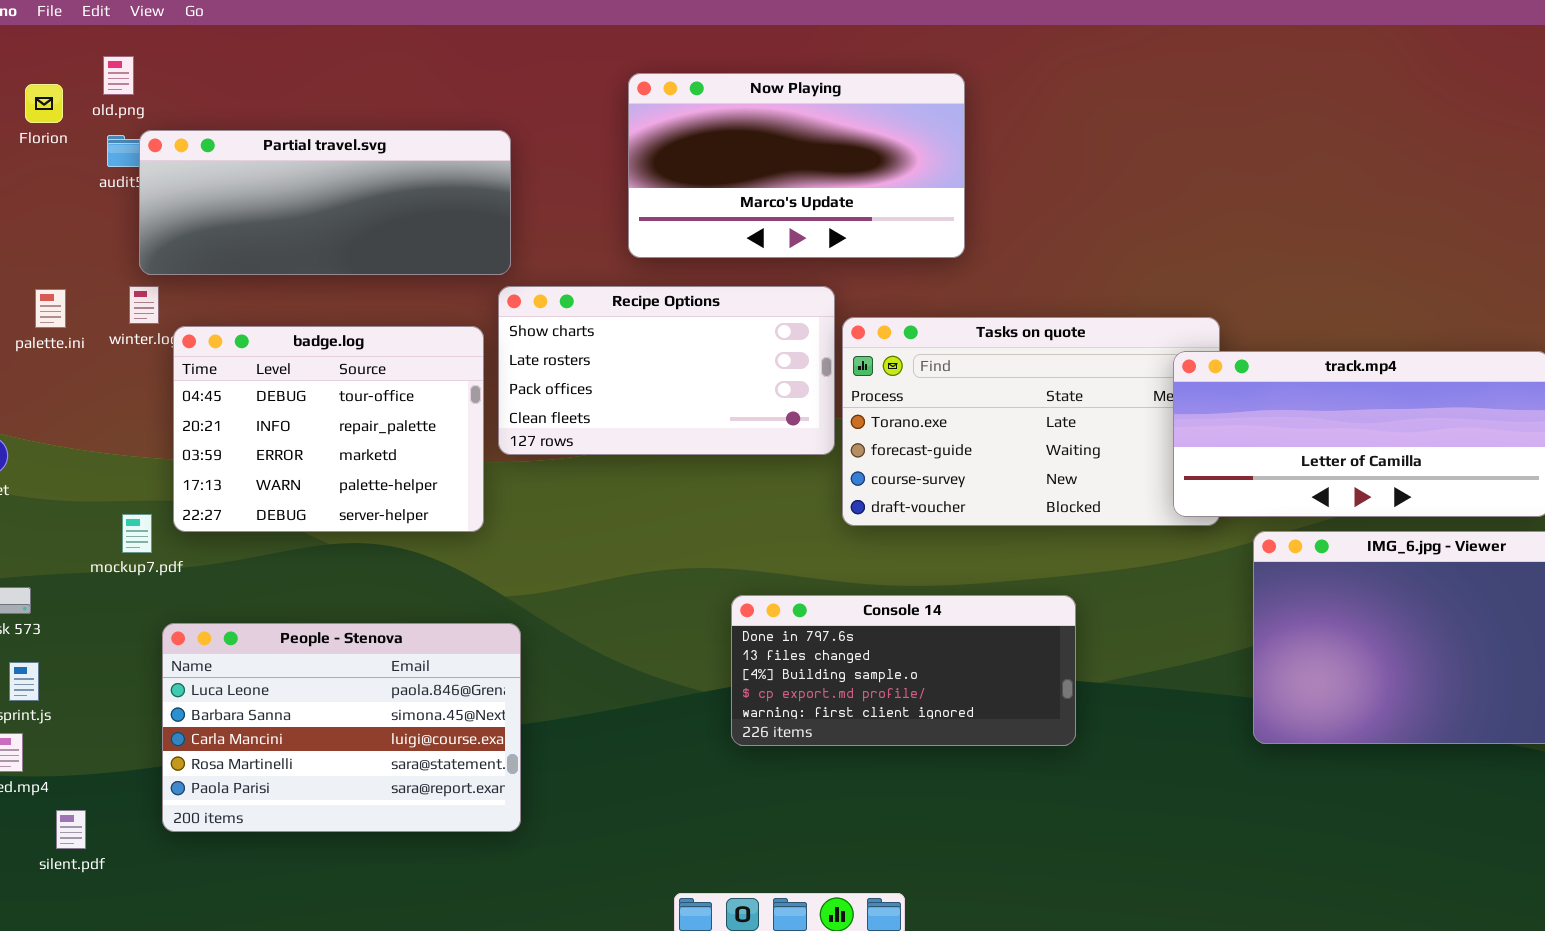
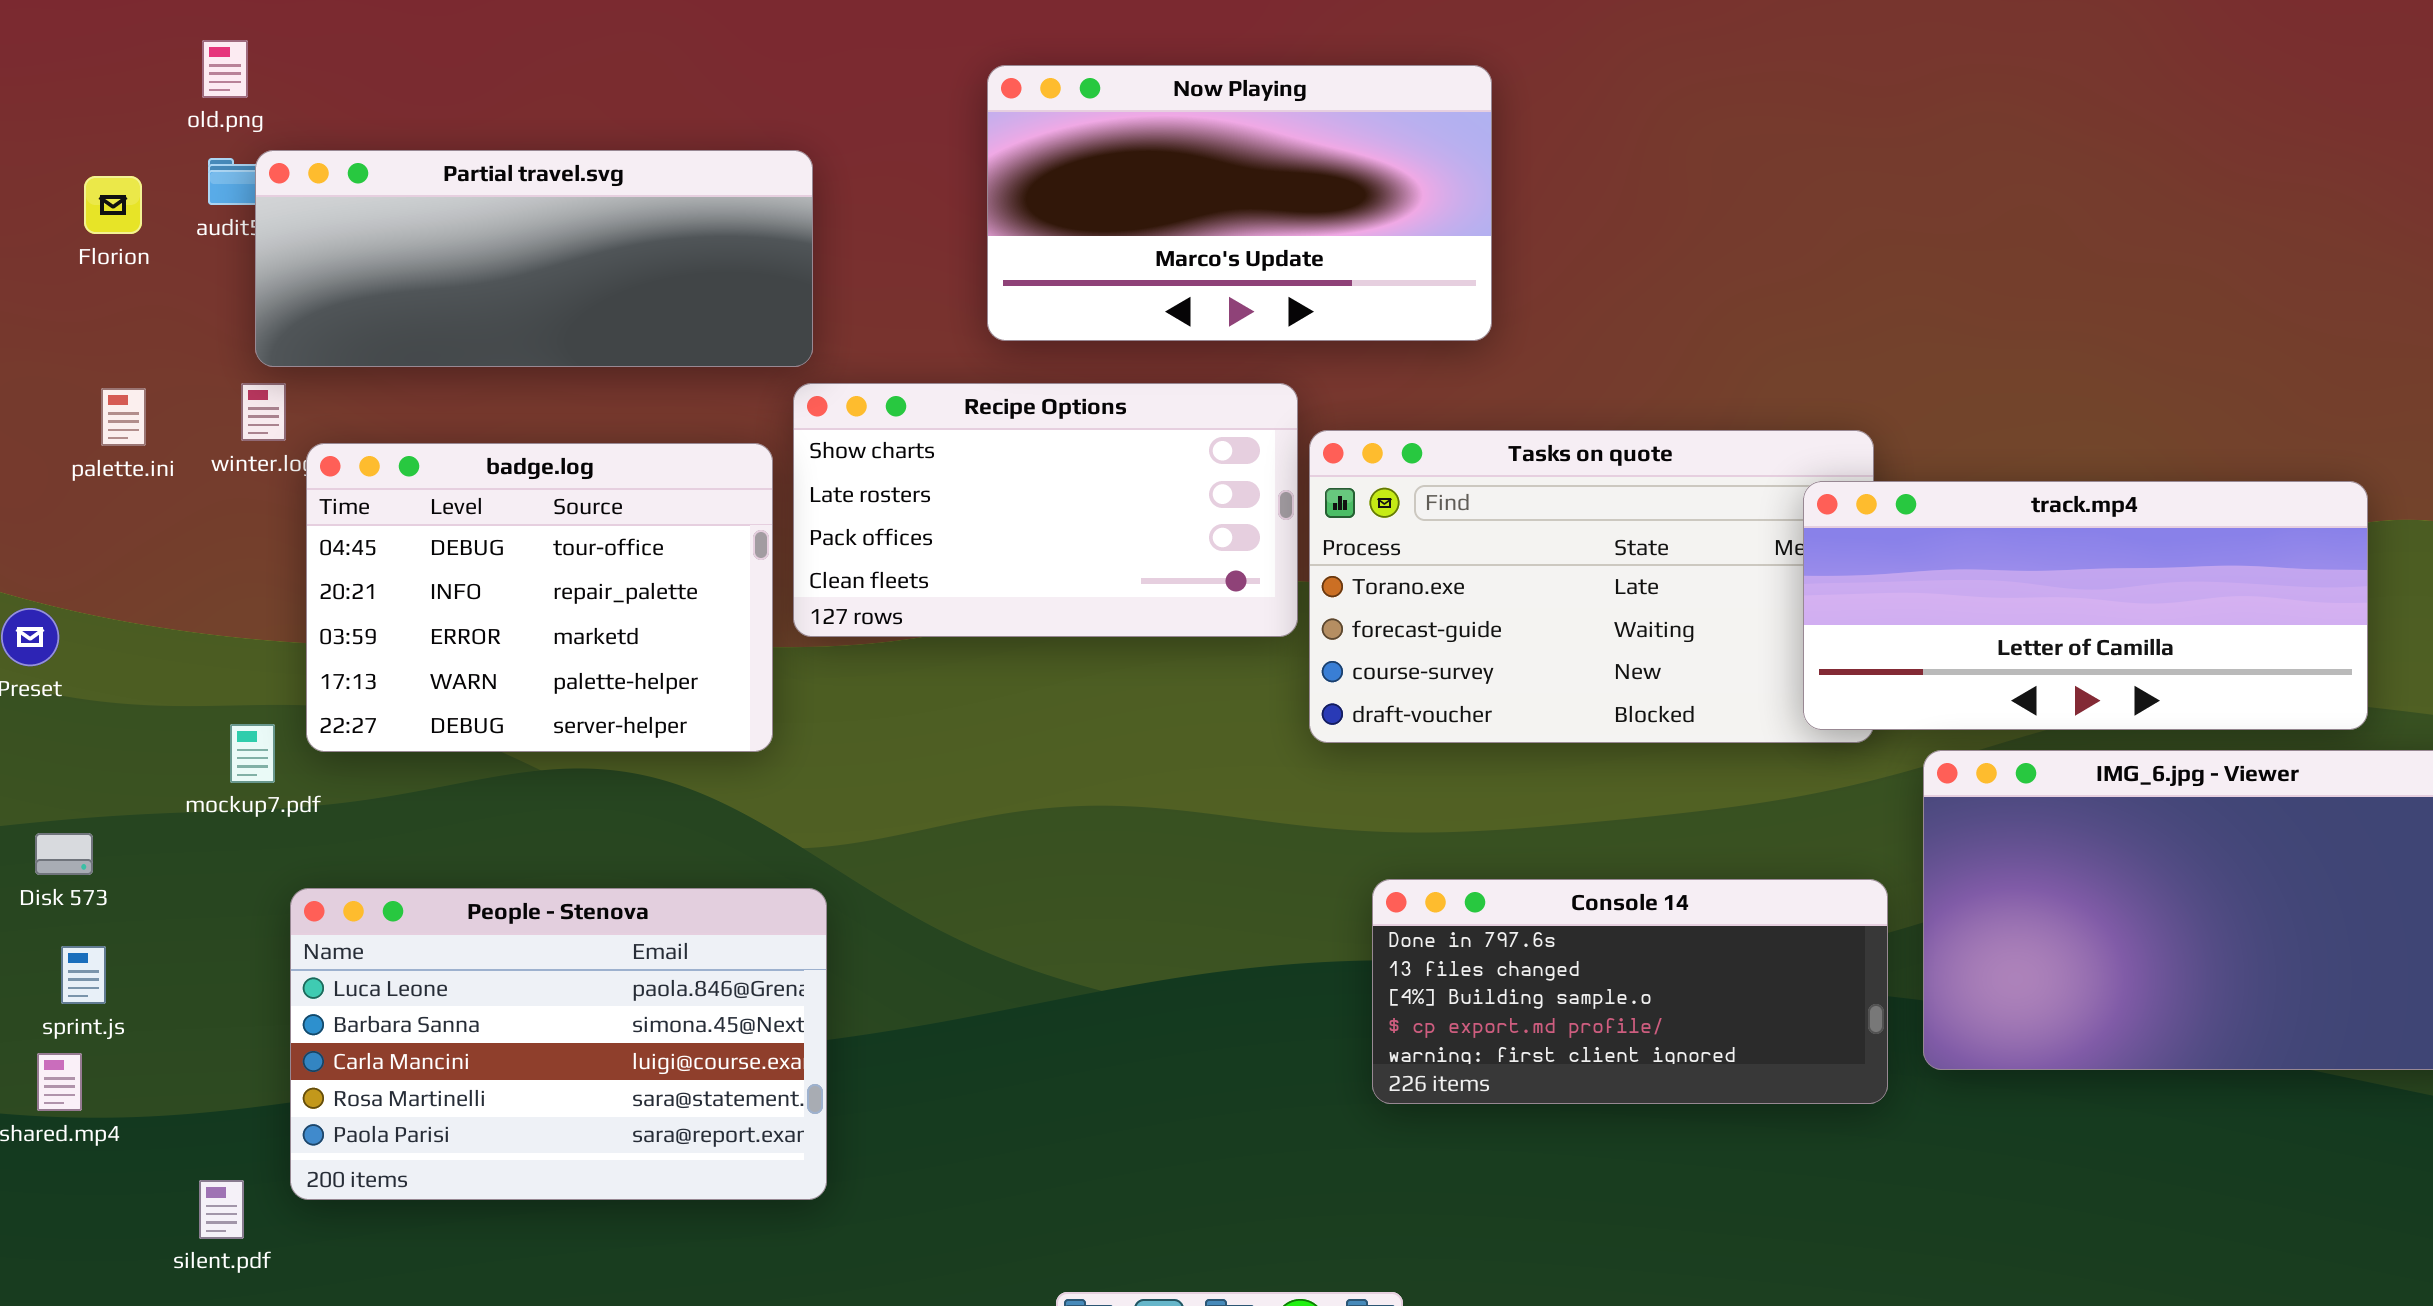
Florion: [25,84,63,123] -> [84,176,142,234], moved
Console 14: [731,595,1076,746] -> [1372,879,1888,1104], moved
silent.pdf: [56,810,86,849] -> [199,1180,244,1239], moved

